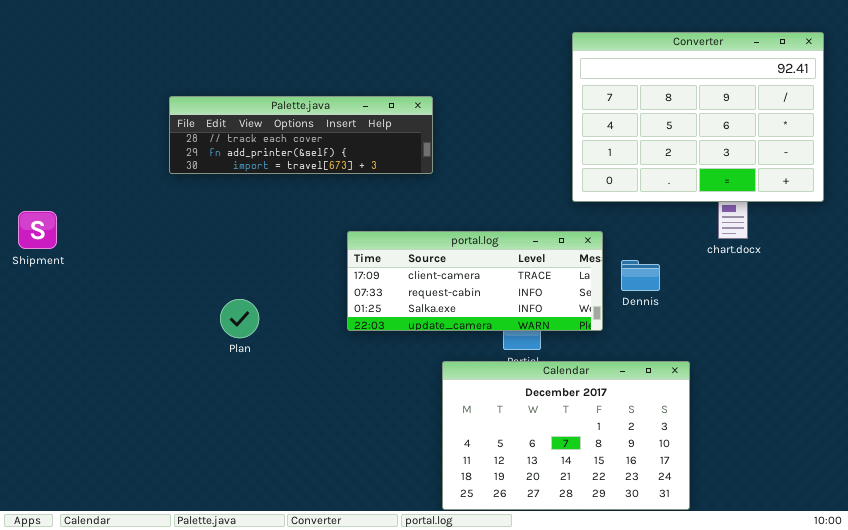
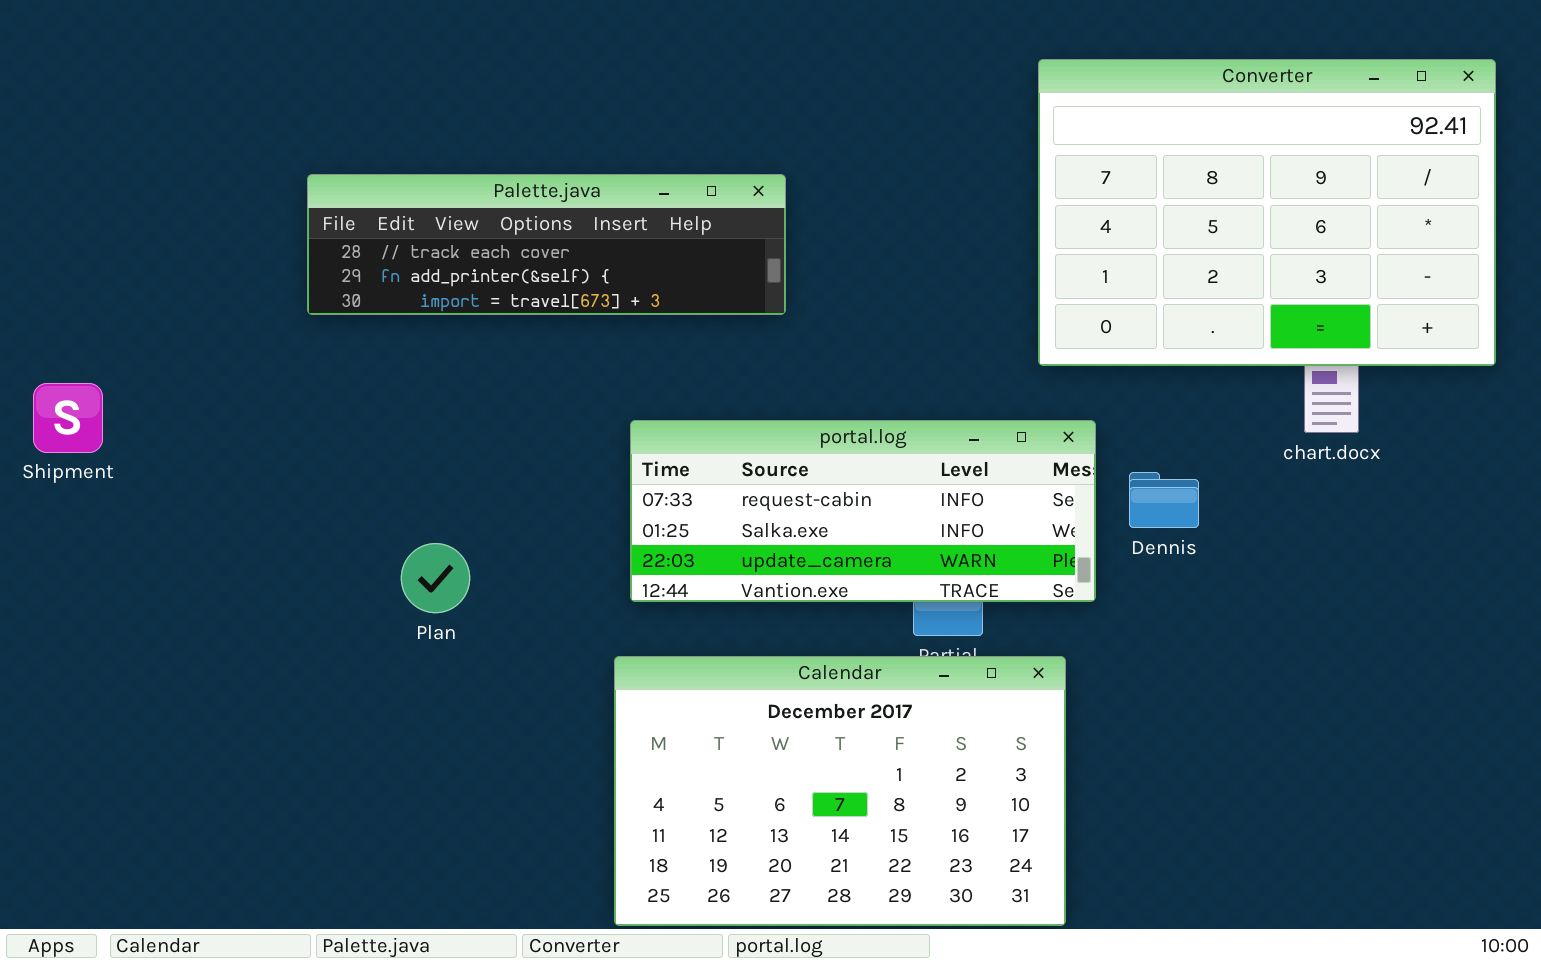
portal.log: [347,231,603,331] -> [630,420,1096,602], scrolled down 1 row
Calendar: [442,361,690,510] -> [614,656,1066,926], moved

